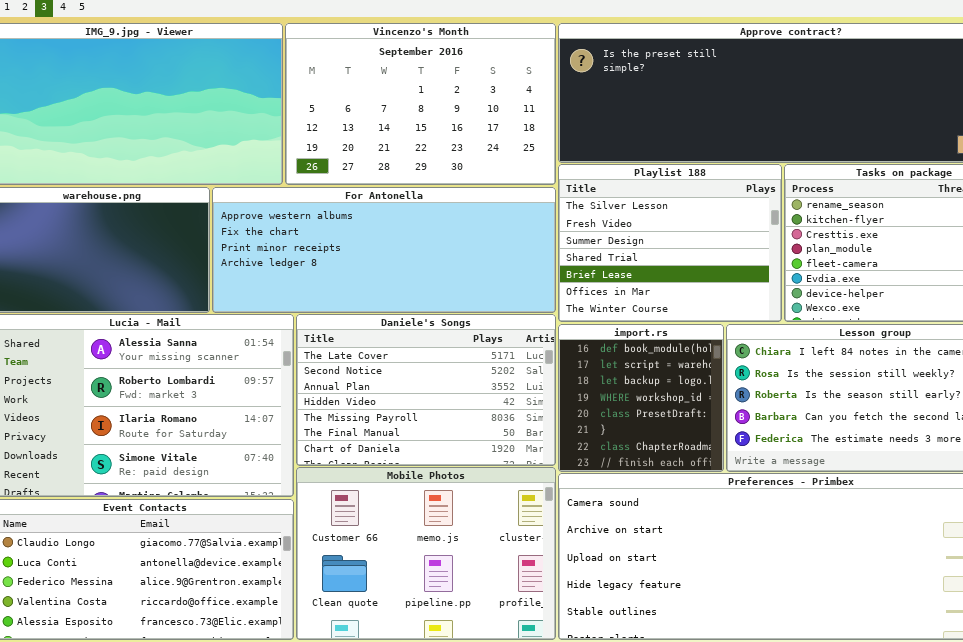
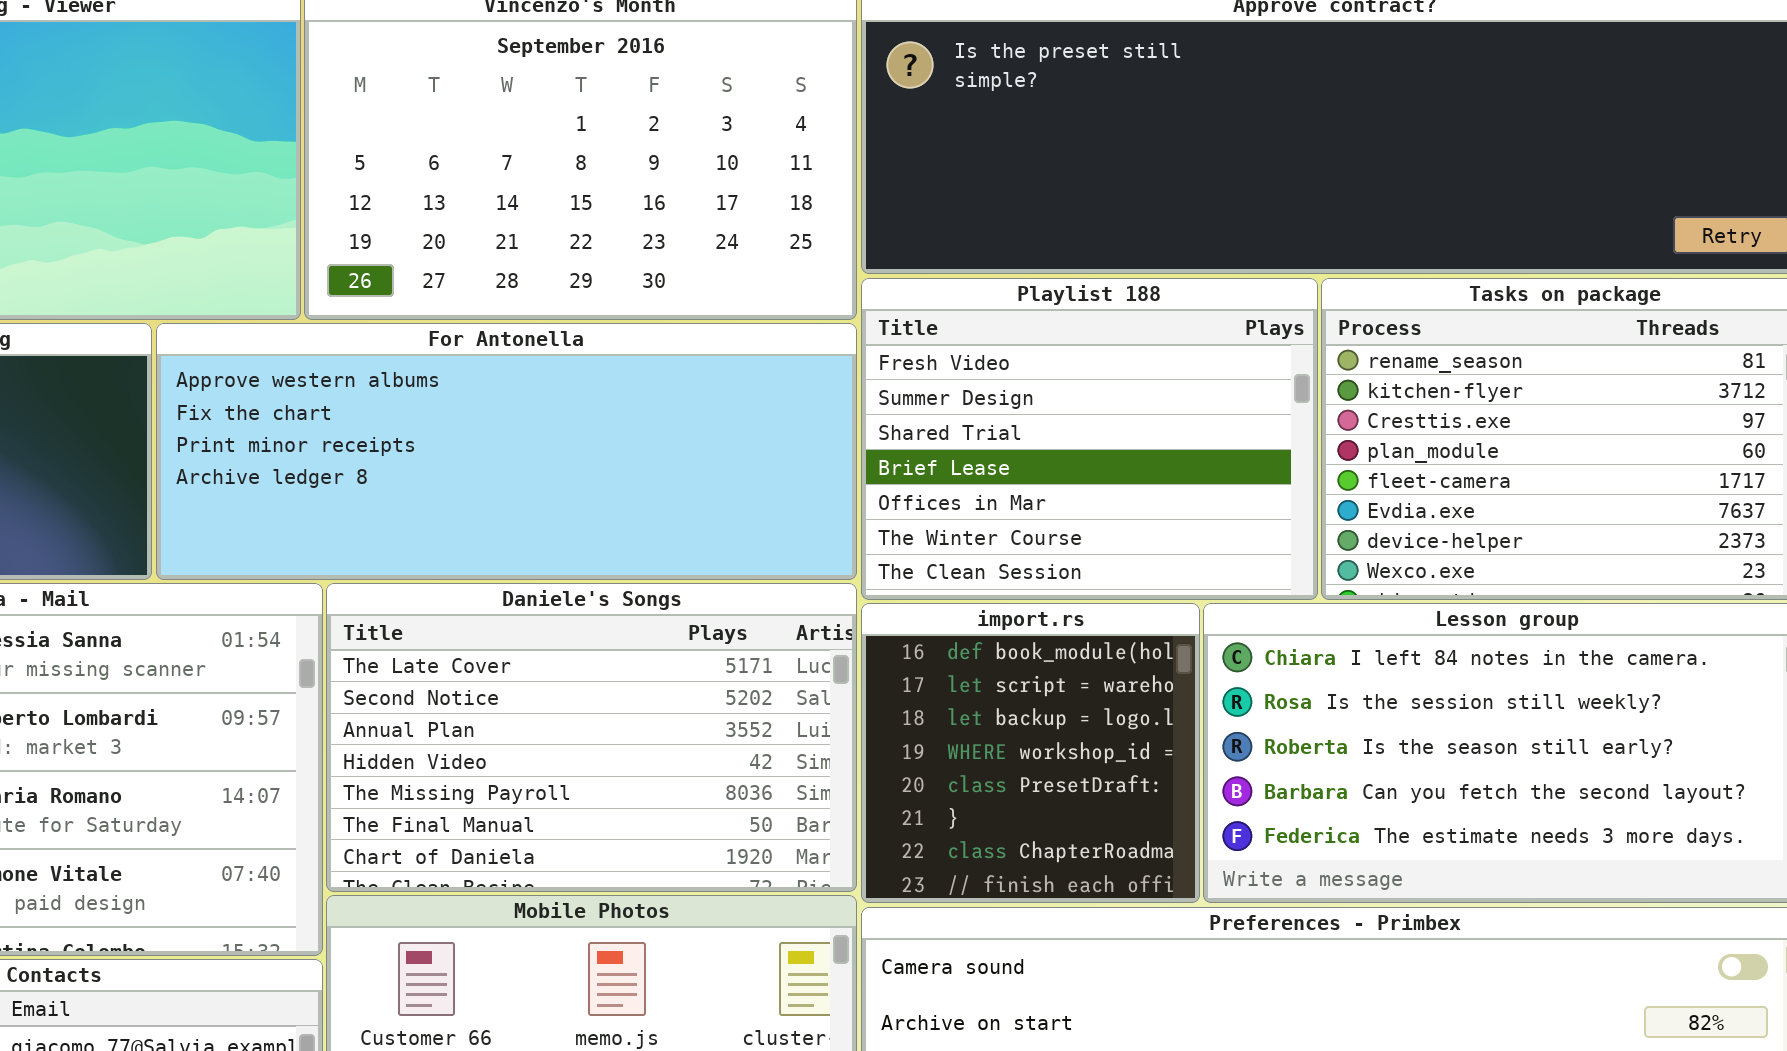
Playlist 188: [558,164,782,322] -> [861,278,1318,600], scrolled down 1 row

